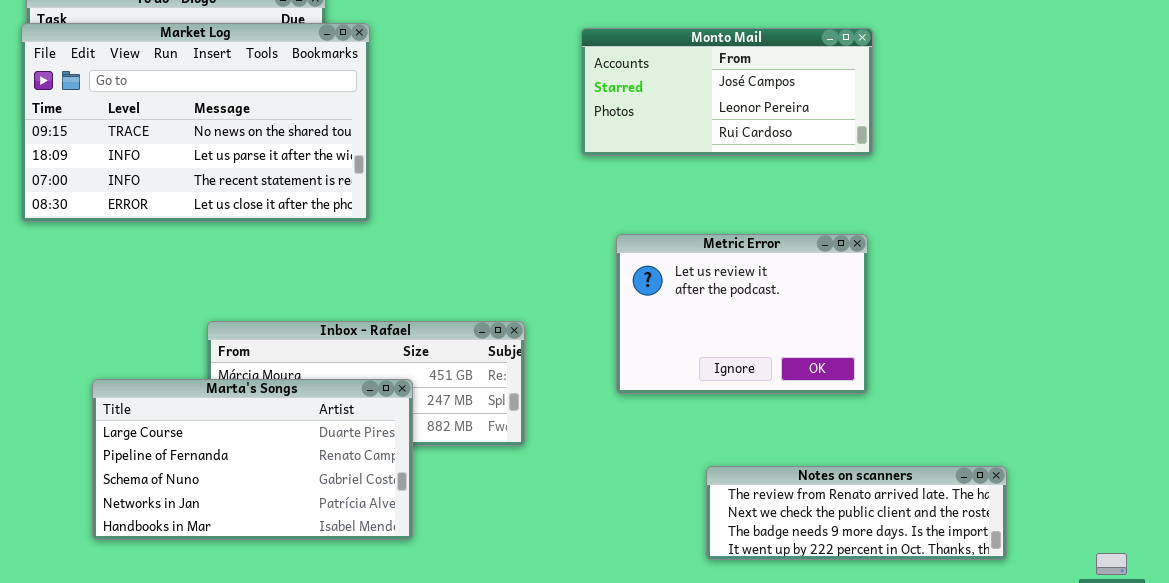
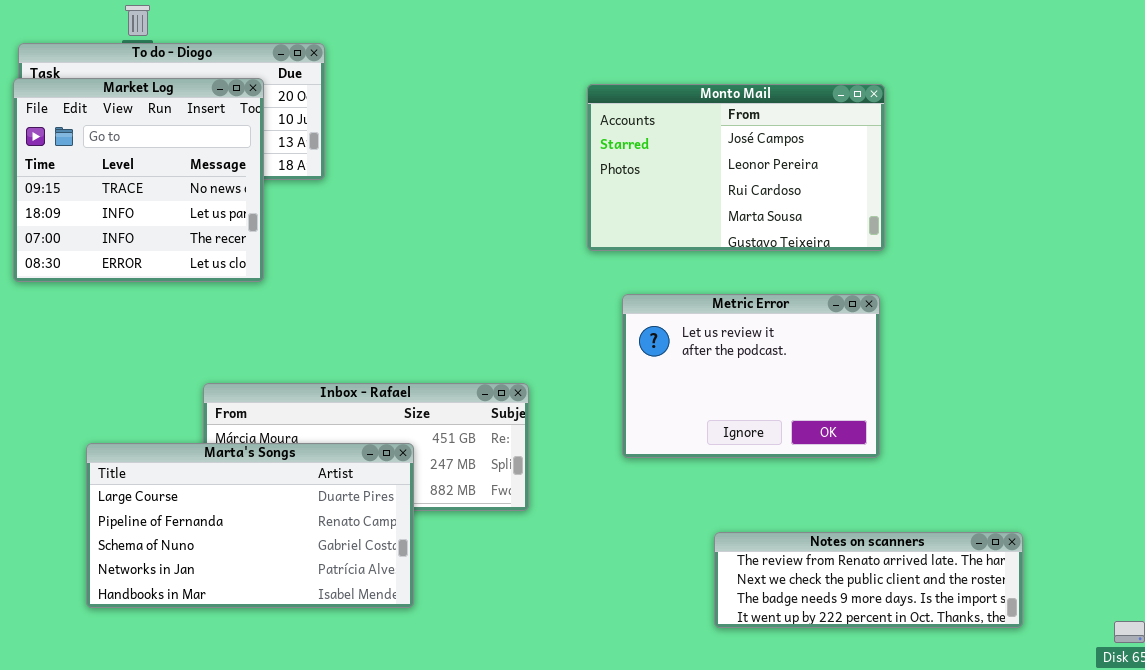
Market Log: [21,23,370,222] -> [13,78,264,282], resized
Monto Mail: [581,28,873,156] -> [587,84,885,251], resized

